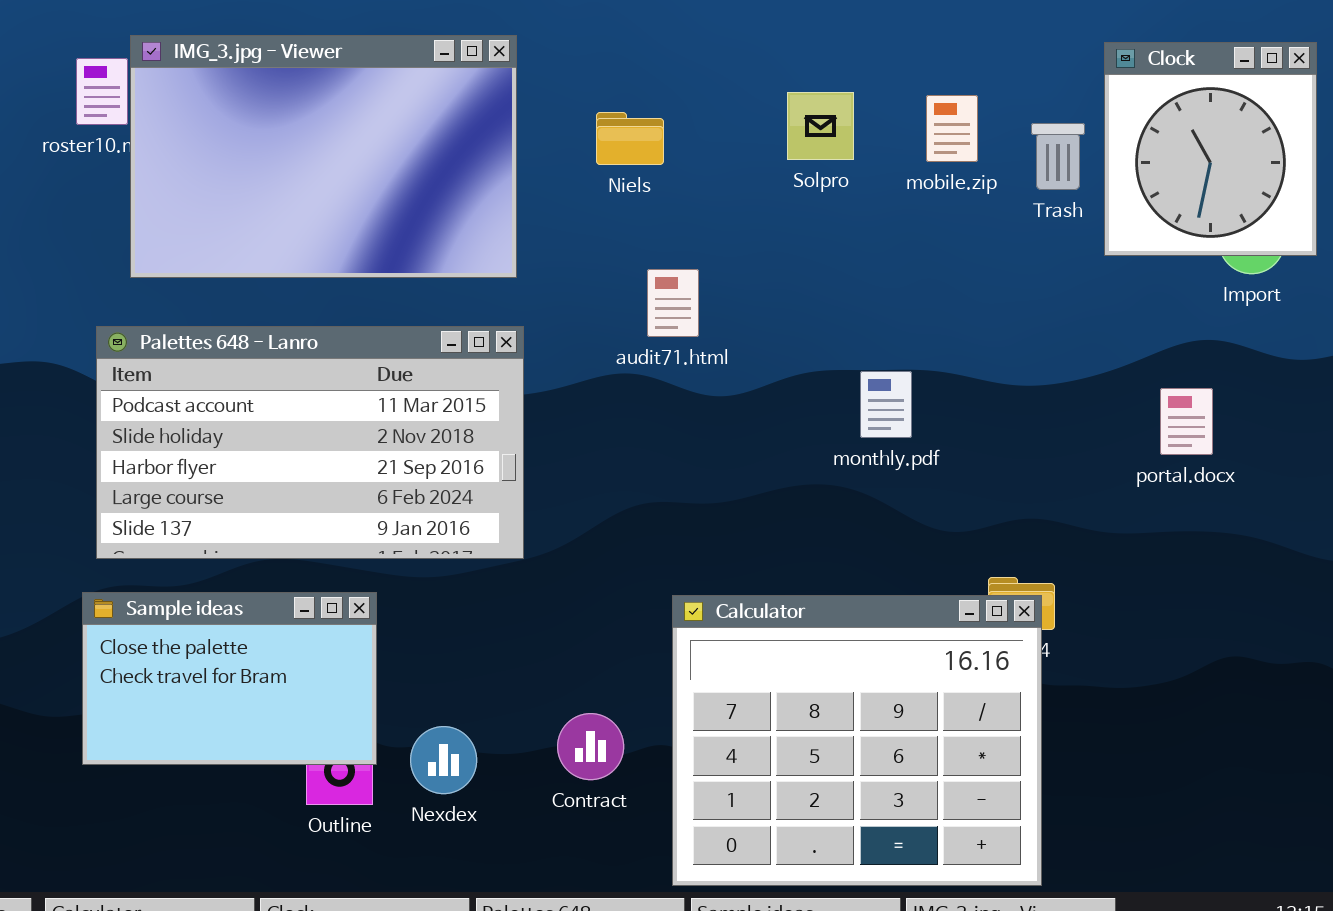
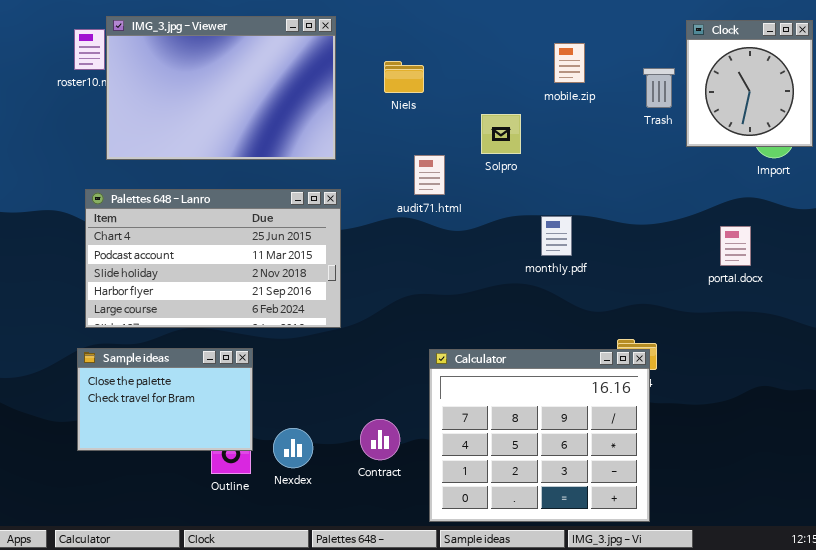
Solpro: [787,92,854,160] -> [481,114,521,154], moved
mobile.zip: [926,95,978,162] -> [554,43,585,83], moved
Palettes 648 - Lanro: [96,326,524,559] -> [85,189,341,328], scrolled up 1 row

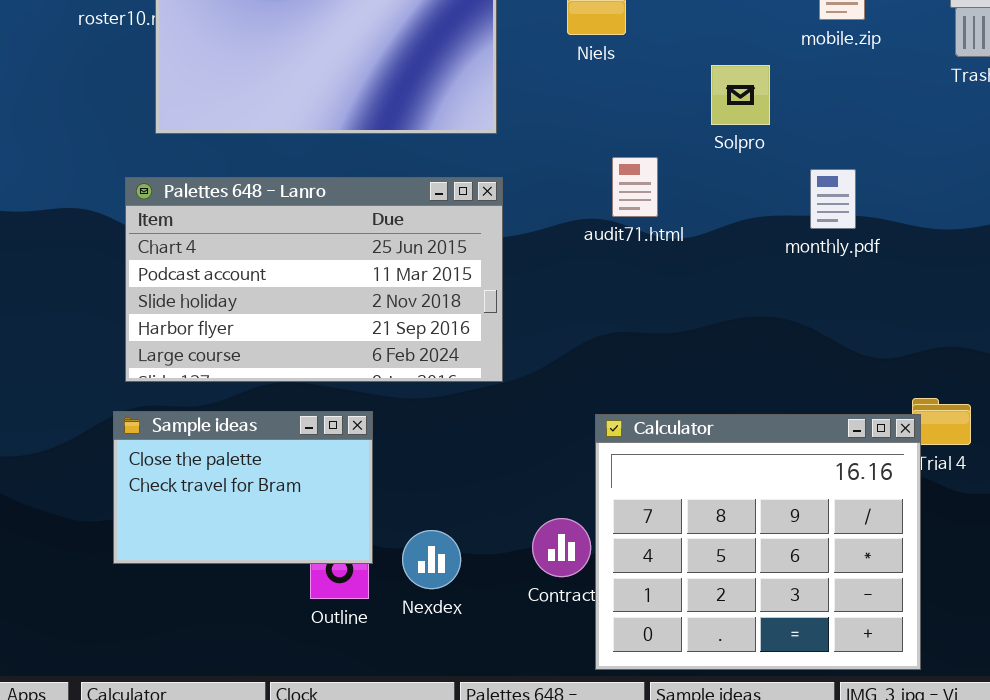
audit71.html: [414,155,445,195] -> [612,157,658,217], moved
monthly.pdf: [541,216,572,256] -> [810,169,856,229], moved
Calculator: [429,349,650,522] -> [595,414,921,670], moved

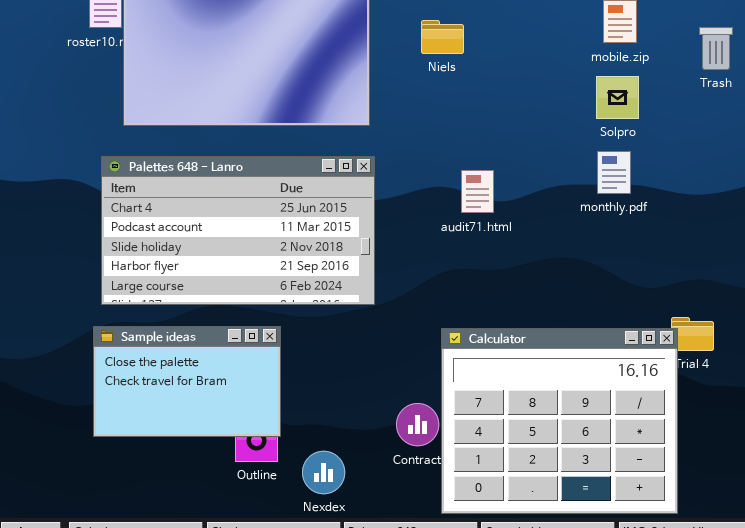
Solpro: [711,65,770,125] -> [596,76,639,119], moved
audit71.html: [612,157,658,217] -> [461,170,494,213], moved
Nexdex: [402,530,461,589] -> [302,451,345,494], moved

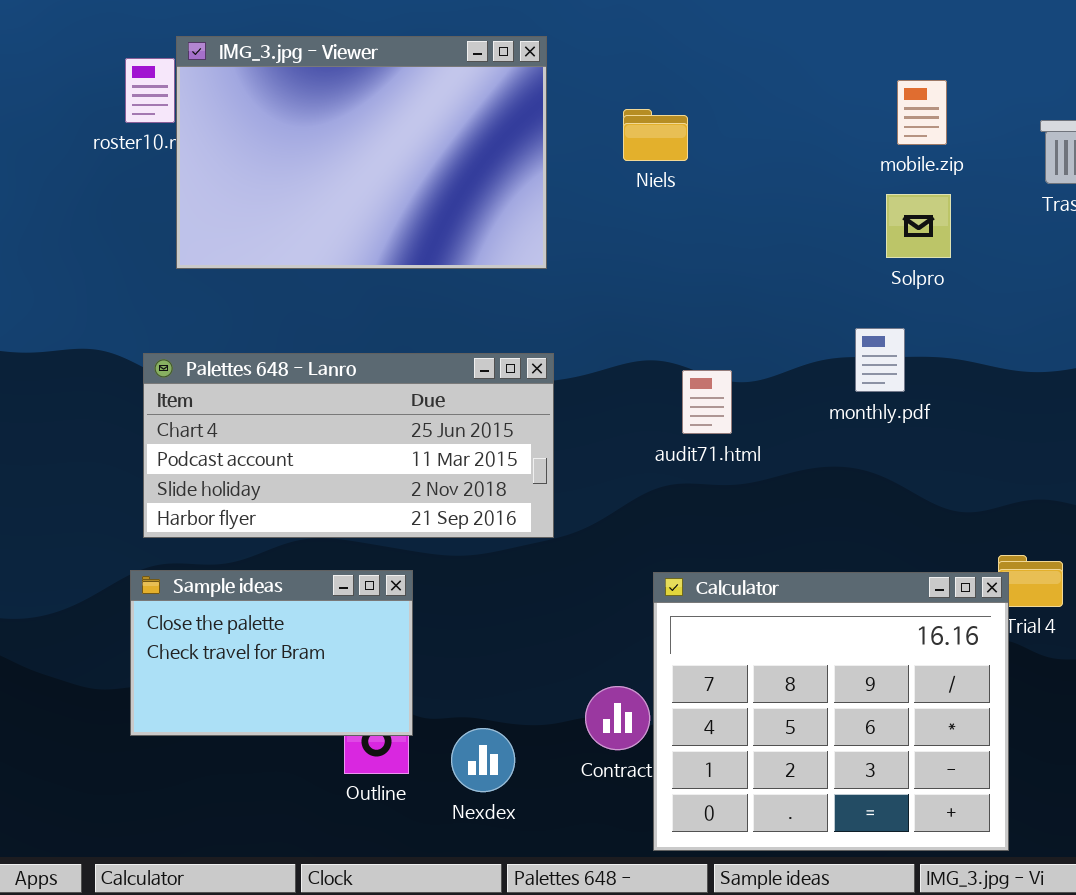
monthly.pdf: [597,151,631,194] -> [855,328,905,392], moved
Palettes 648 - Lanro: [101,156,375,305] -> [143,353,554,538], resized
audit71.html: [461,170,494,213] -> [682,370,732,434], moved
Nexdex: [302,451,345,494] -> [451,728,515,792], moved

